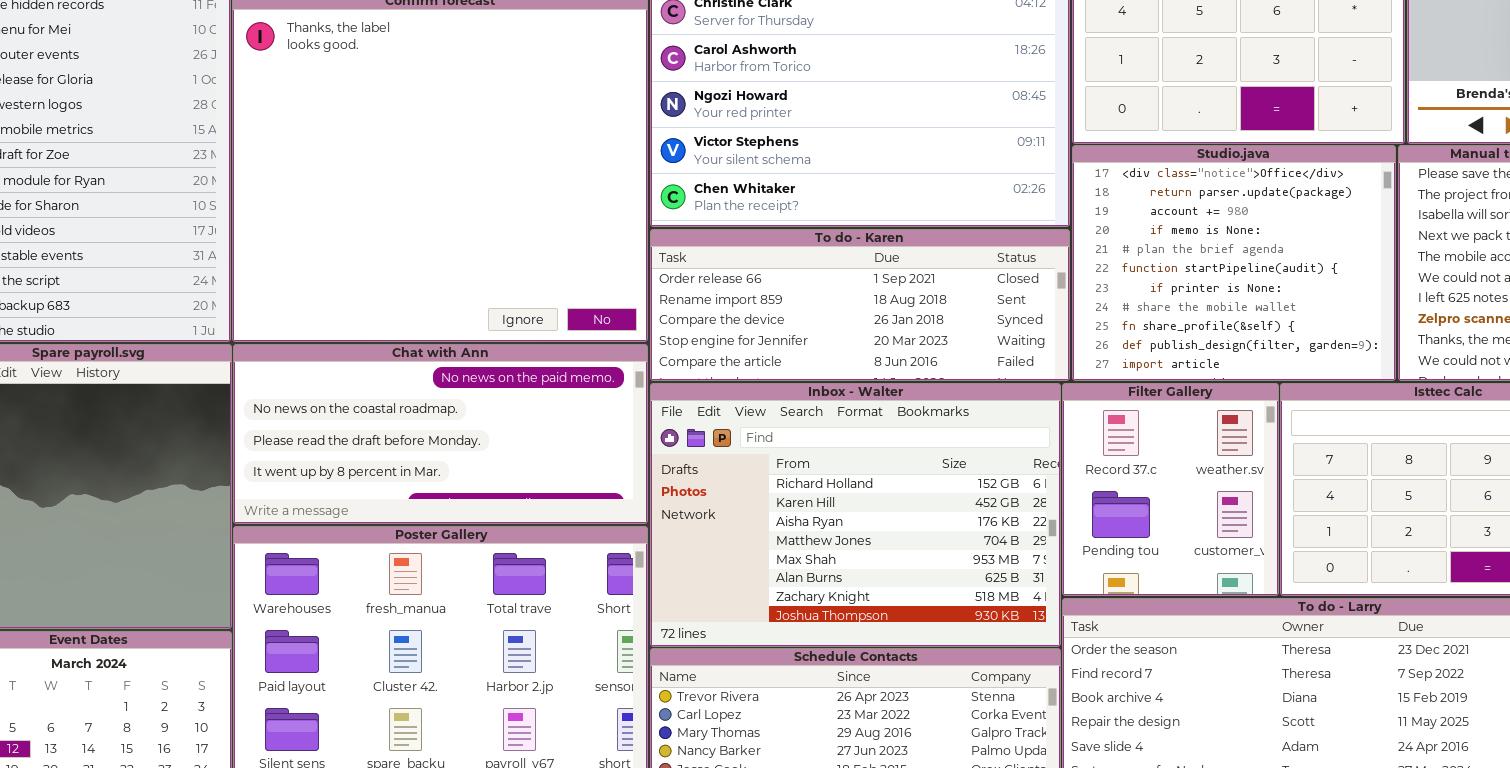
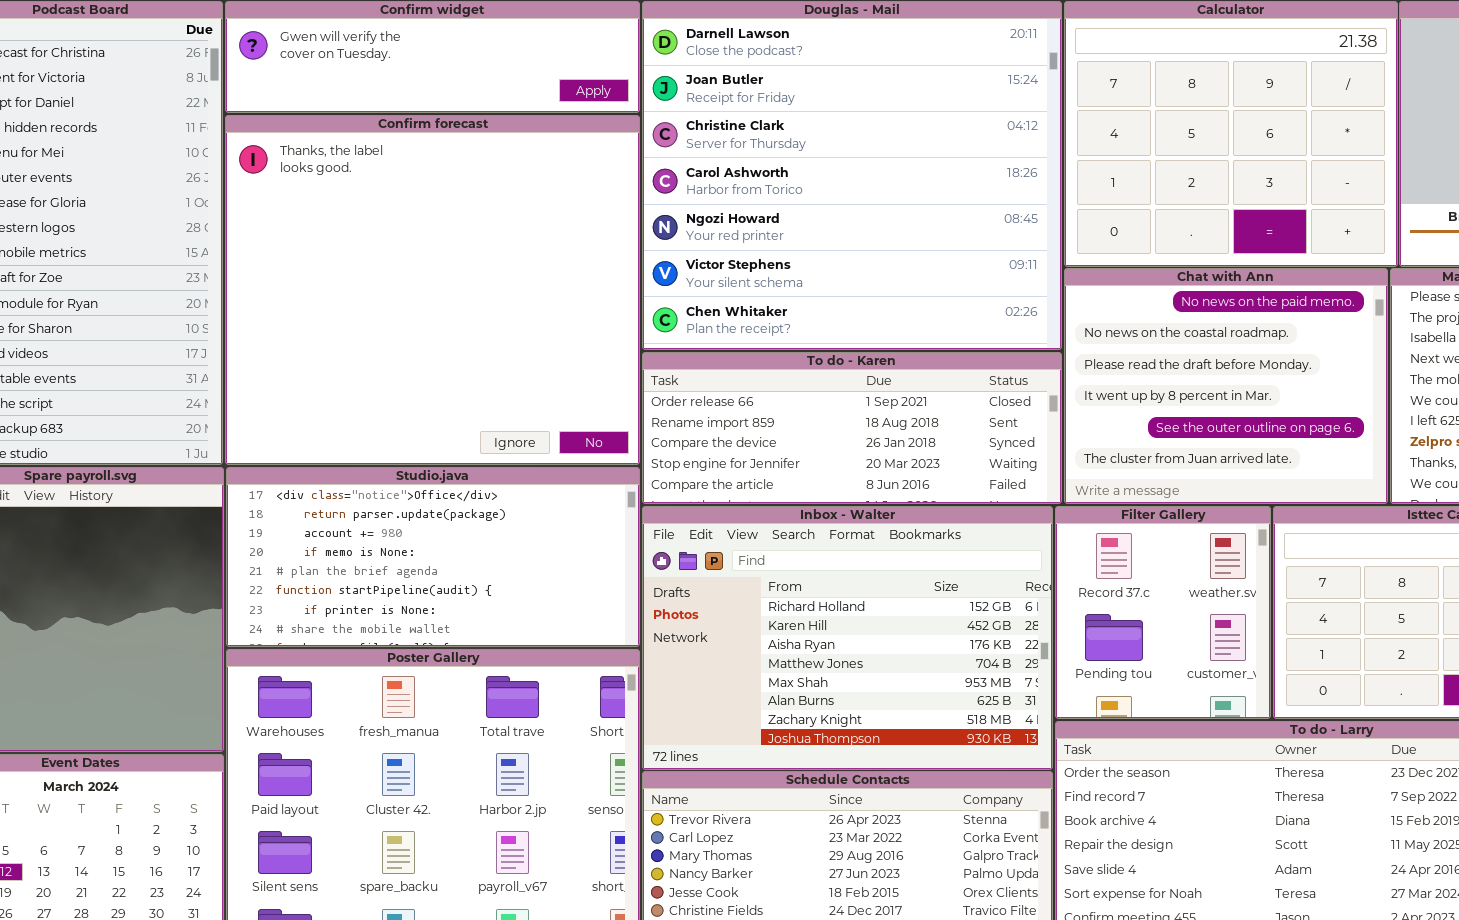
Studio.java: [1072,145,1396,381] -> [226,467,640,647], moved, resized
Chat with Ann: [233,344,648,524] -> [1064,268,1388,504], moved, resized

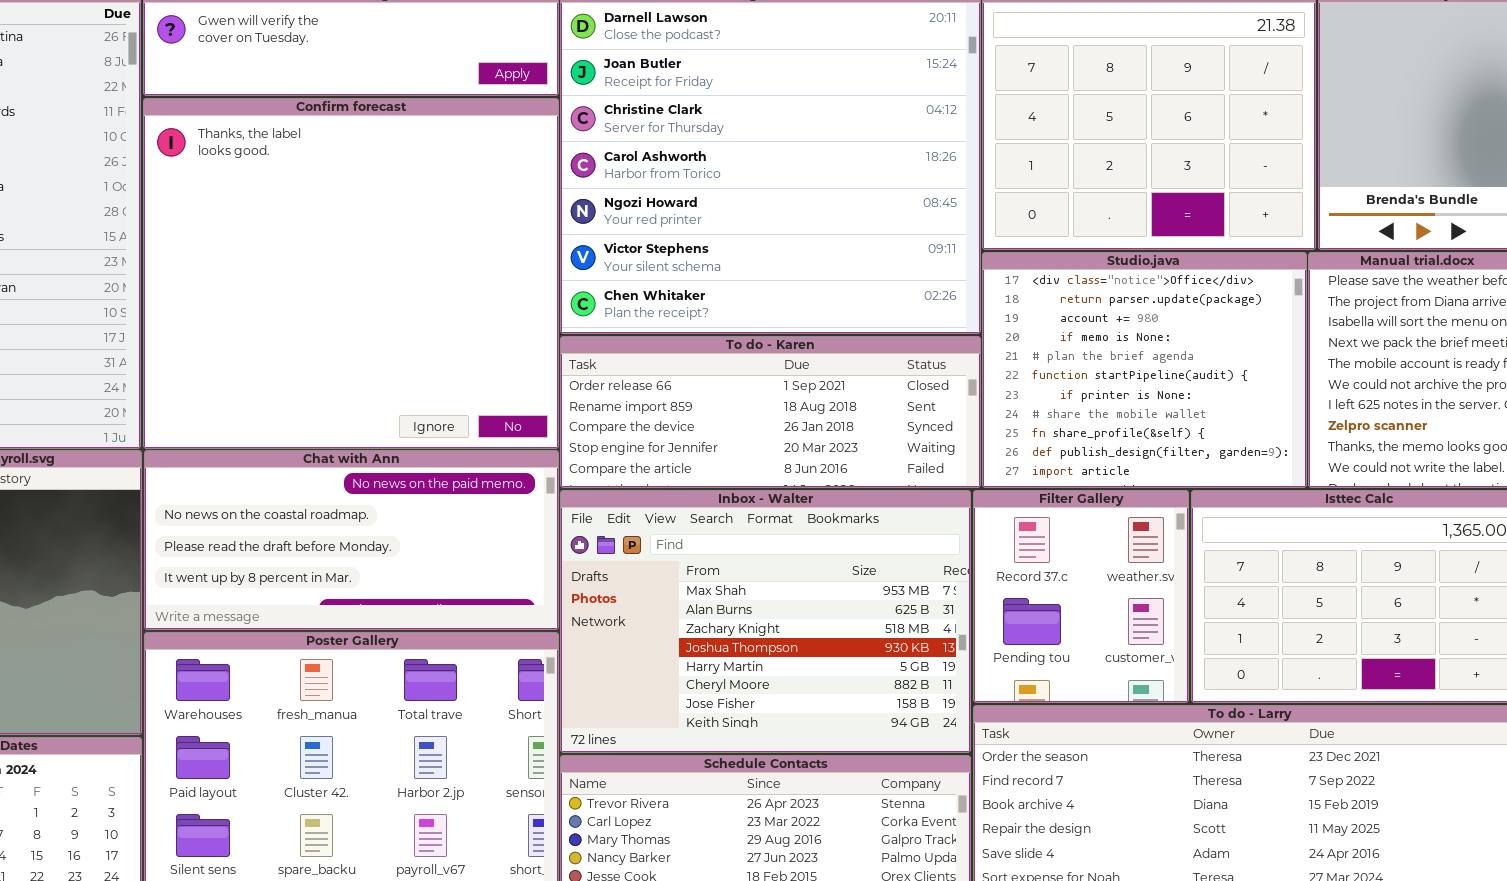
Chat with Ann: [1064,268,1388,504] -> [144,450,559,630], moved, resized
Studio.java: [226,467,640,647] -> [982,252,1307,488], moved, resized
Inbox - Walter: [642,506,1053,770] -> [560,490,971,753], scrolled down 4 rows

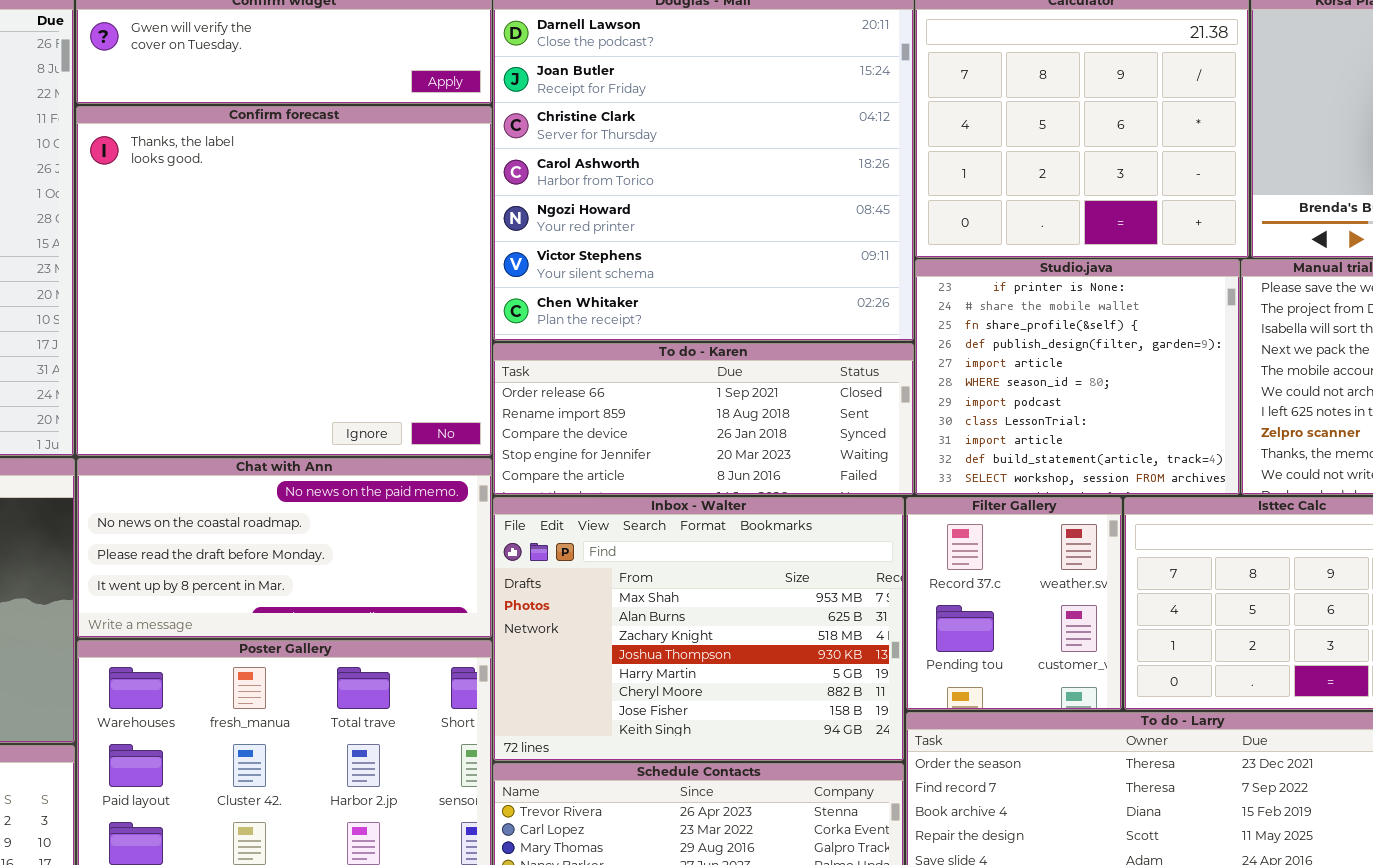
Studio.java: [982,252,1307,488] -> [915,259,1240,495], scrolled down 6 rows

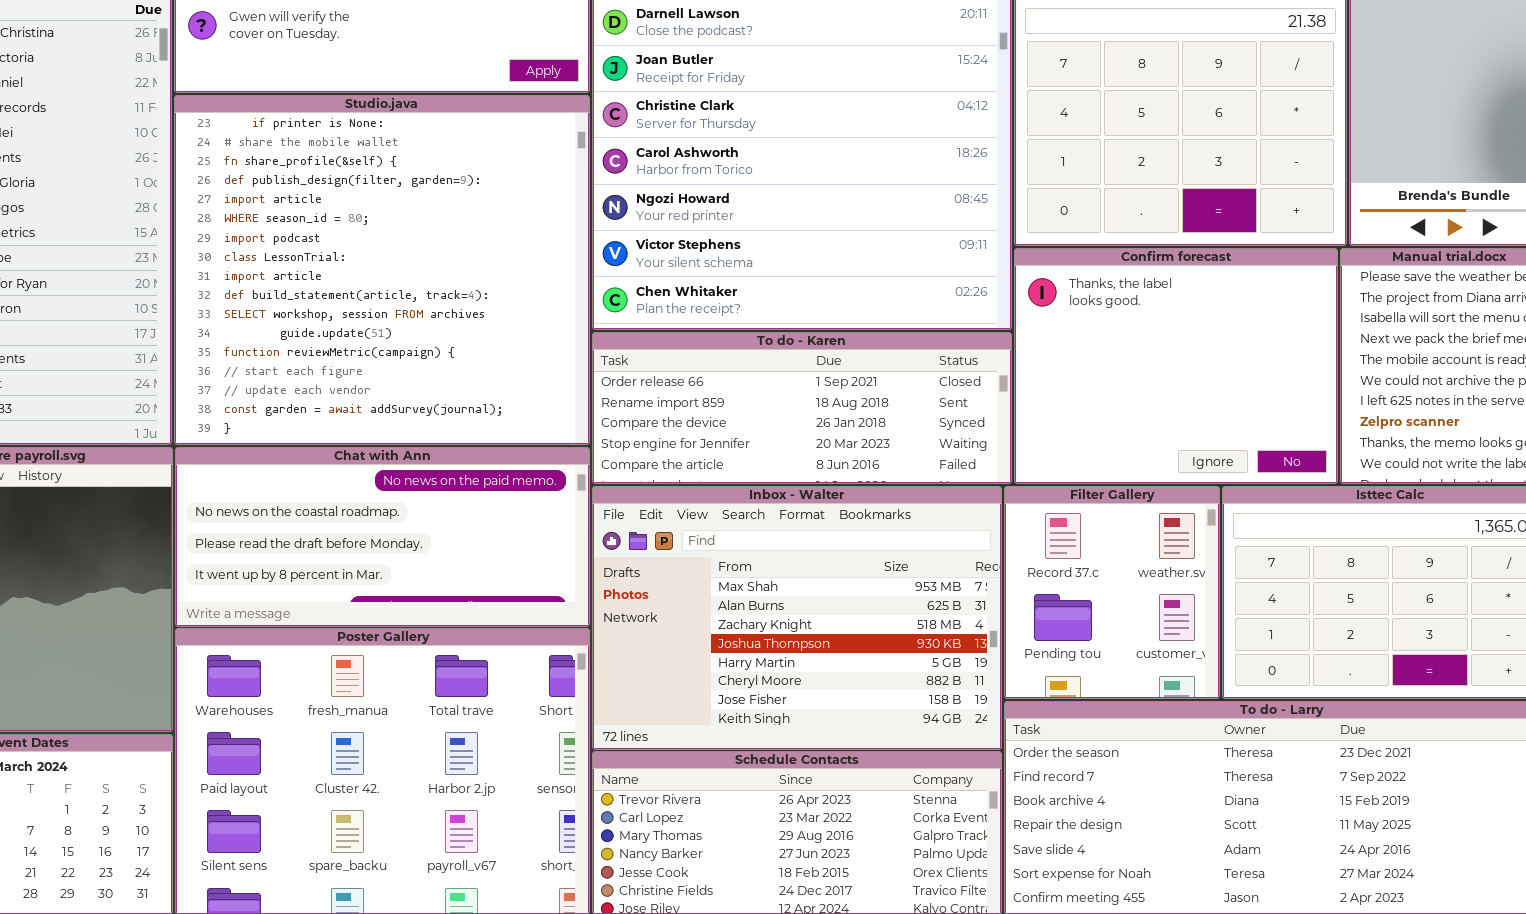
Confirm forecast: [76,106,492,456] -> [1014,248,1338,484], moved, resized
Studio.java: [915,259,1240,495] -> [174,95,590,445], moved, resized

